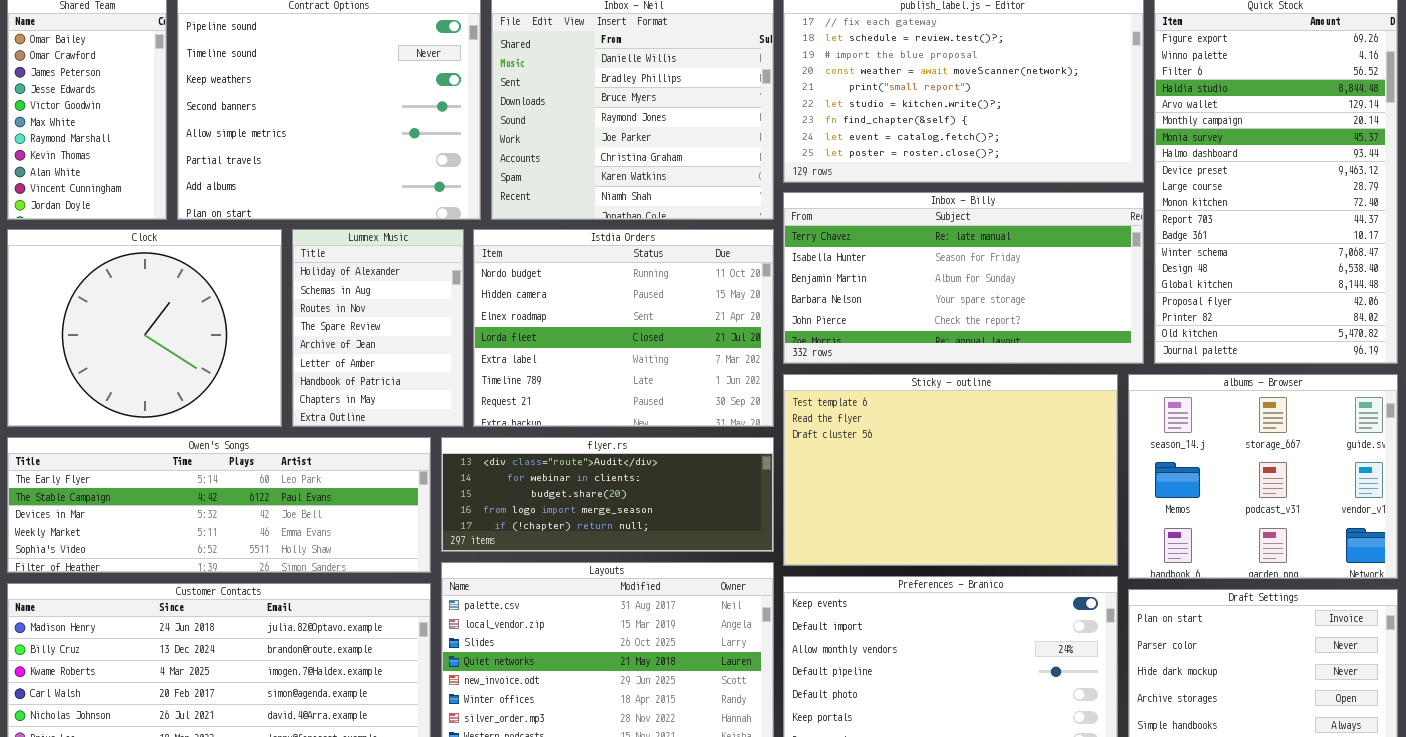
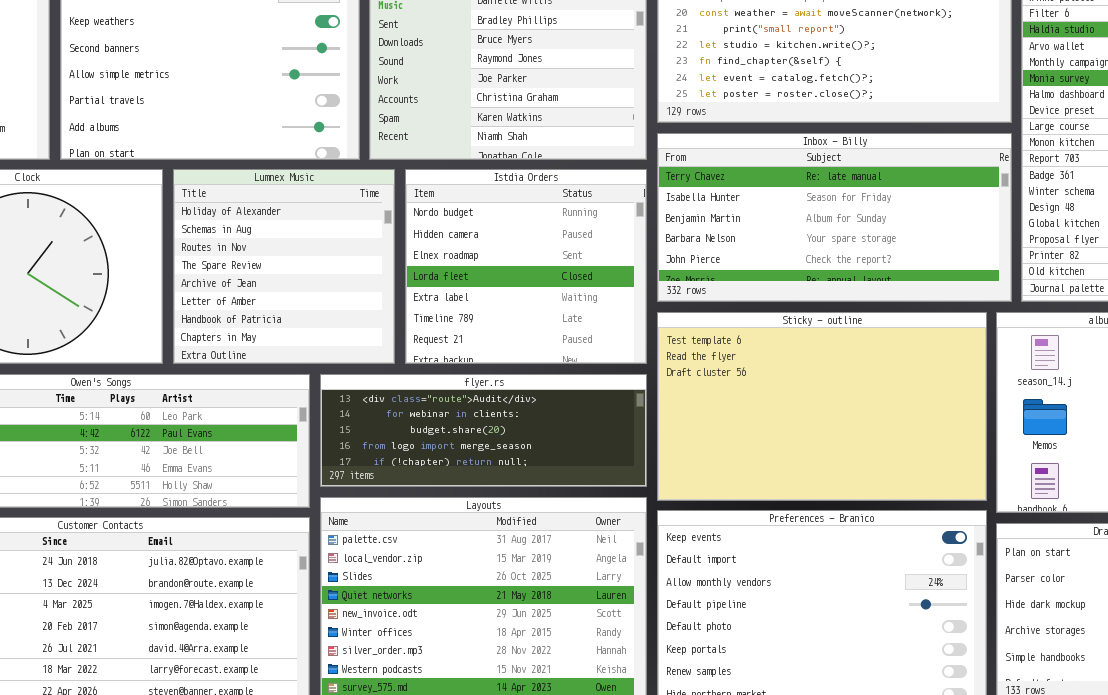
Lumnex Music: [292,229,464,427] -> [173,169,395,364], resized
Istdia Orders: [473,229,774,427] -> [405,169,647,364], resized

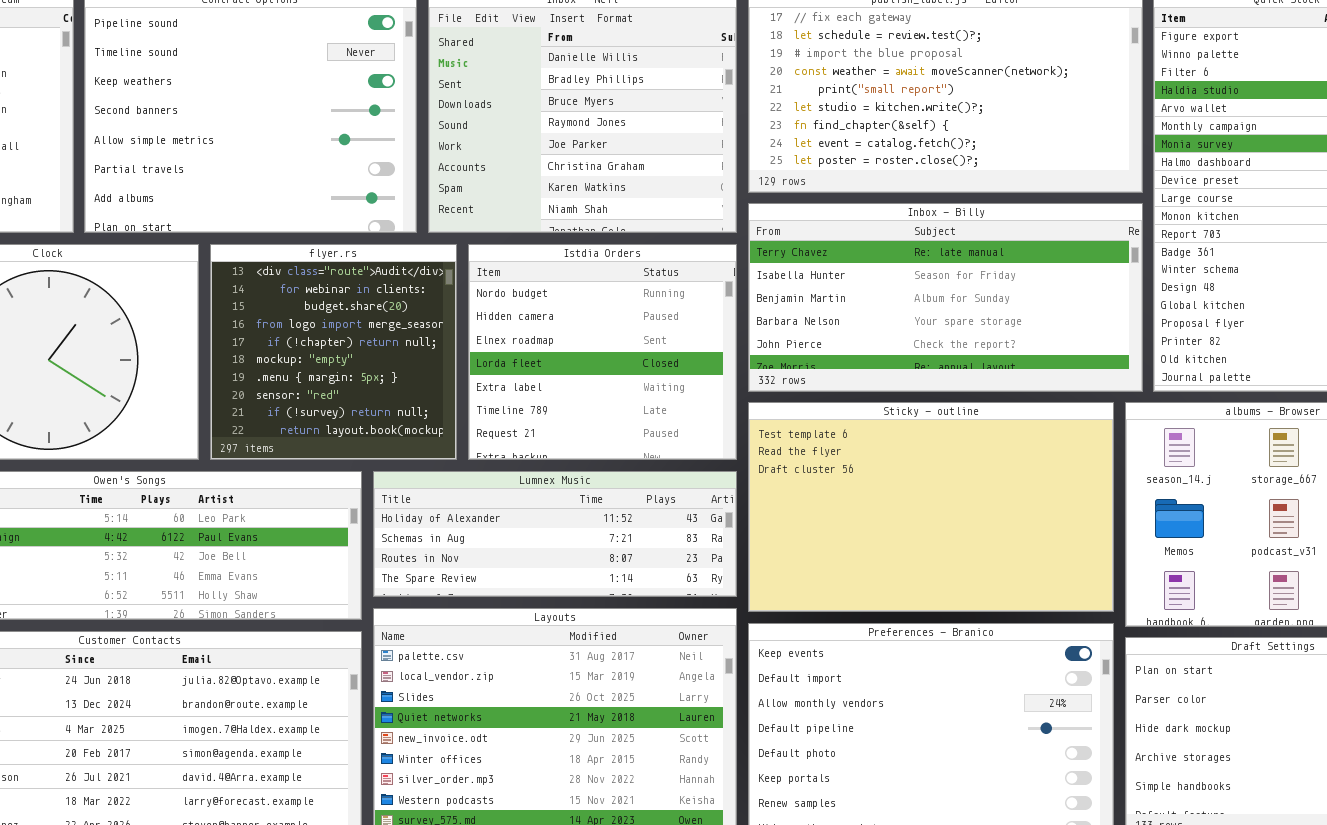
Lumnex Music: [173,169,395,364] -> [373,471,737,597], moved, resized
flyer.rs: [320,374,647,487] -> [210,244,457,460], moved, resized

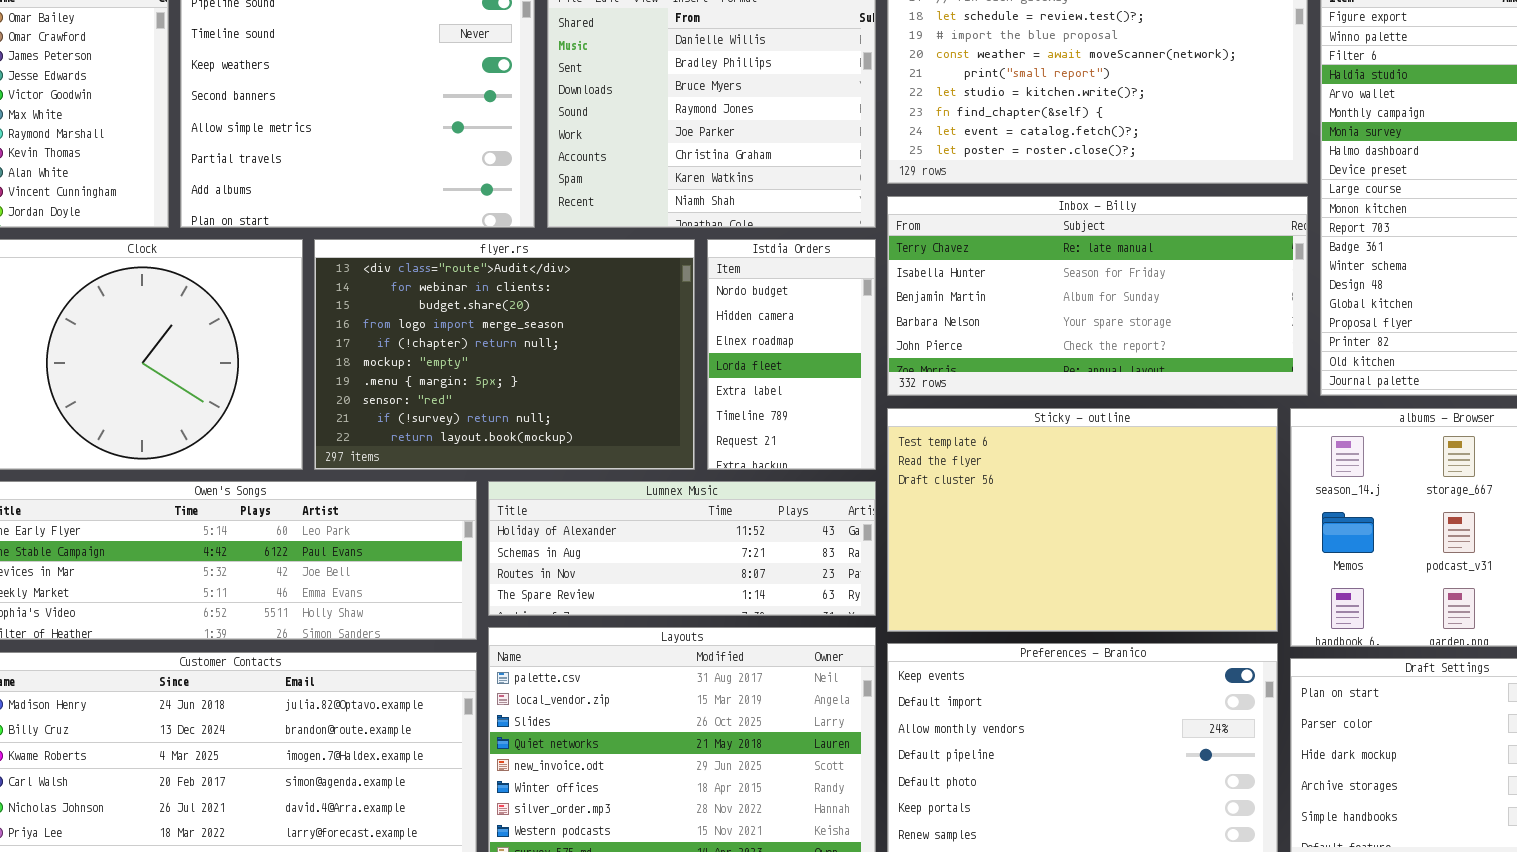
flyer.rs: [210,244,457,460] -> [314,239,695,470], resized
Istdia Orders: [468,244,737,460] -> [707,239,876,470], resized

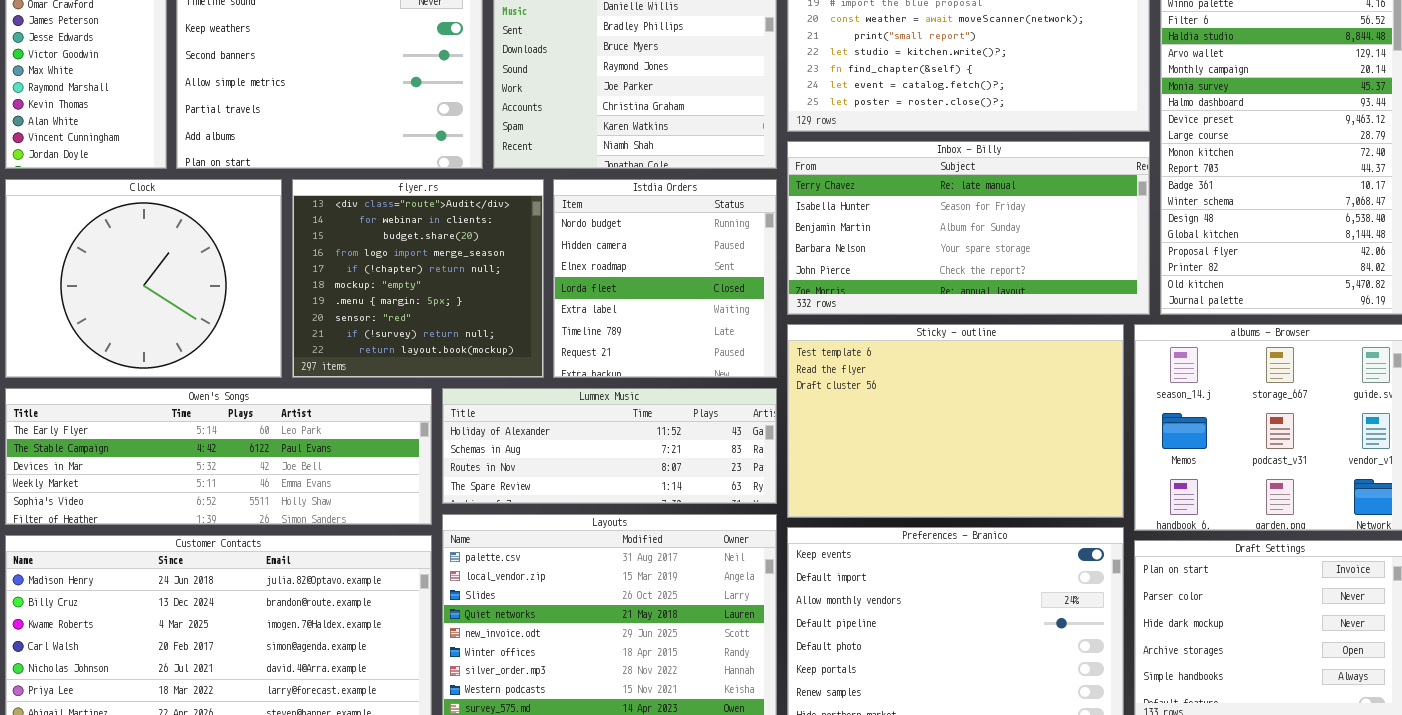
flyer.rs: [314,239,695,470] -> [292,179,544,378], resized
Istdia Orders: [707,239,876,470] -> [553,179,777,378], resized

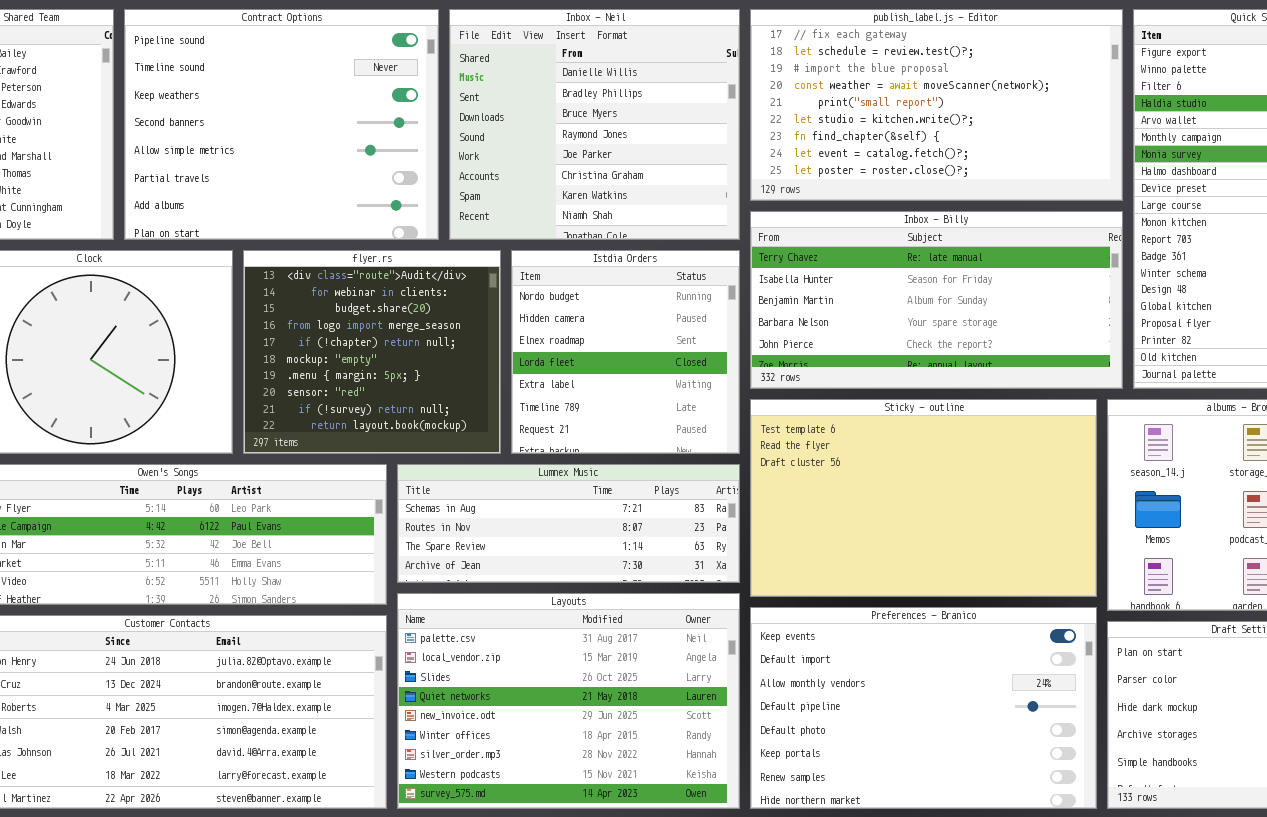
Lumnex Music: [442,388,777,504] -> [397,464,740,583], scrolled down 1 row

